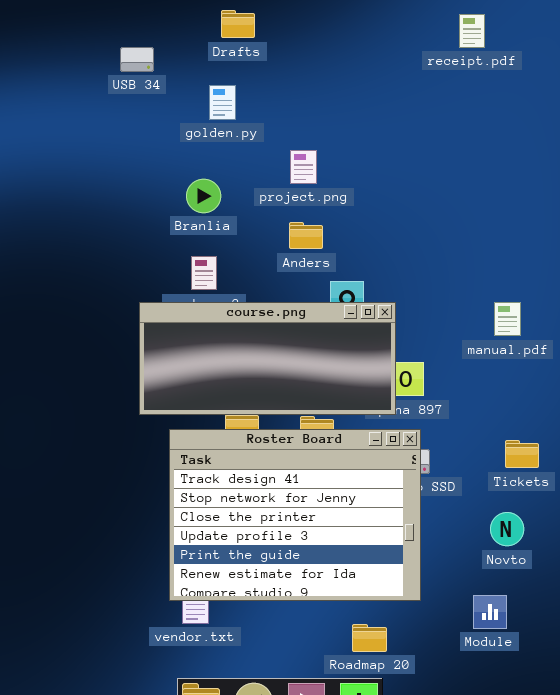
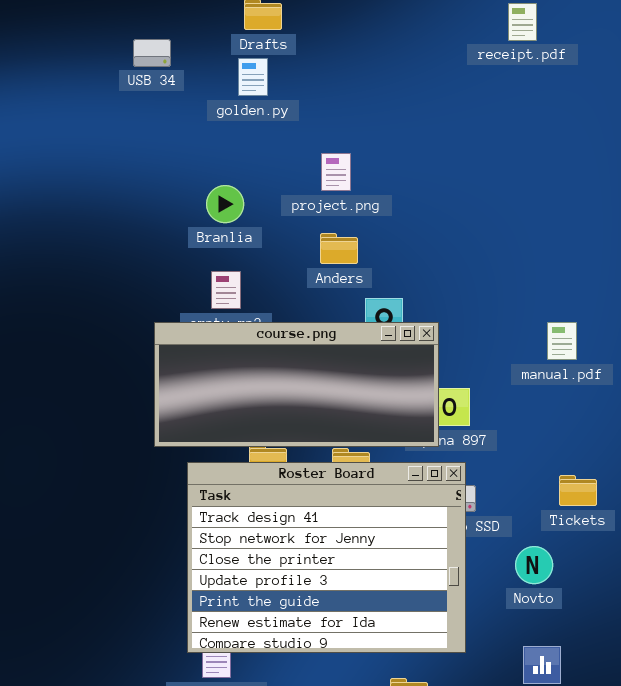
golden.py: [209,85,236,120] -> [238,58,268,96], moved
Novto: [490,512,524,546] -> [515,546,553,584], moved

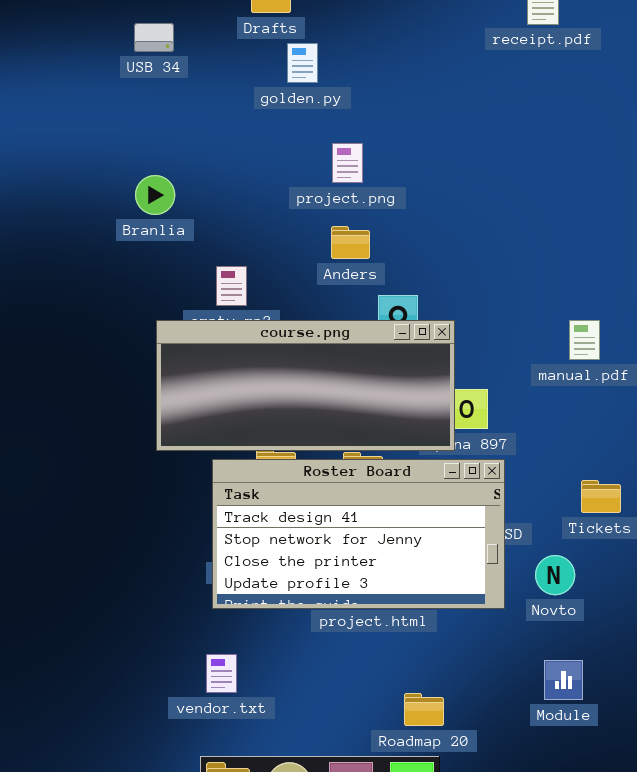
golden.py: [238,58,268,96] -> [287,43,318,83], moved
Branlia: [206,185,244,223] -> [135,175,175,215], moved
Roster Board: [187,462,466,653] -> [212,459,505,609], moved, resized

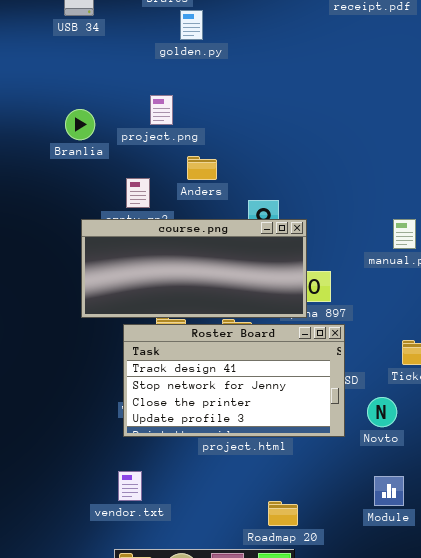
project.png: [332,143,363,183] -> [150,95,173,125], moved
Anders: [331,226,370,259] -> [187,156,217,180], moved

